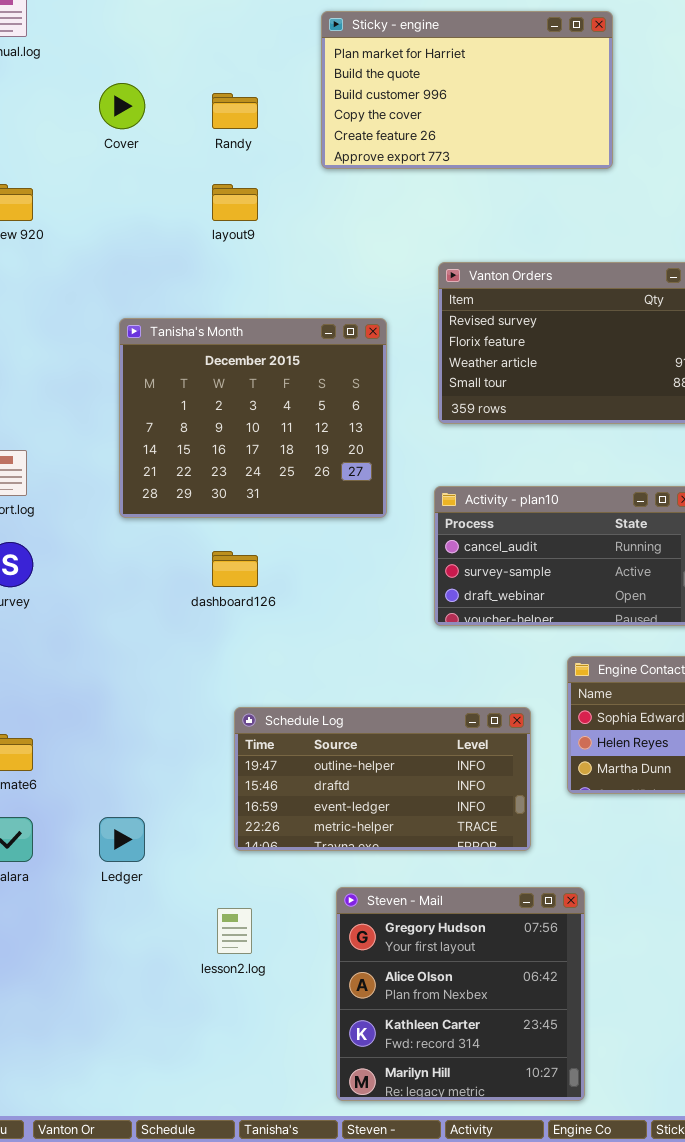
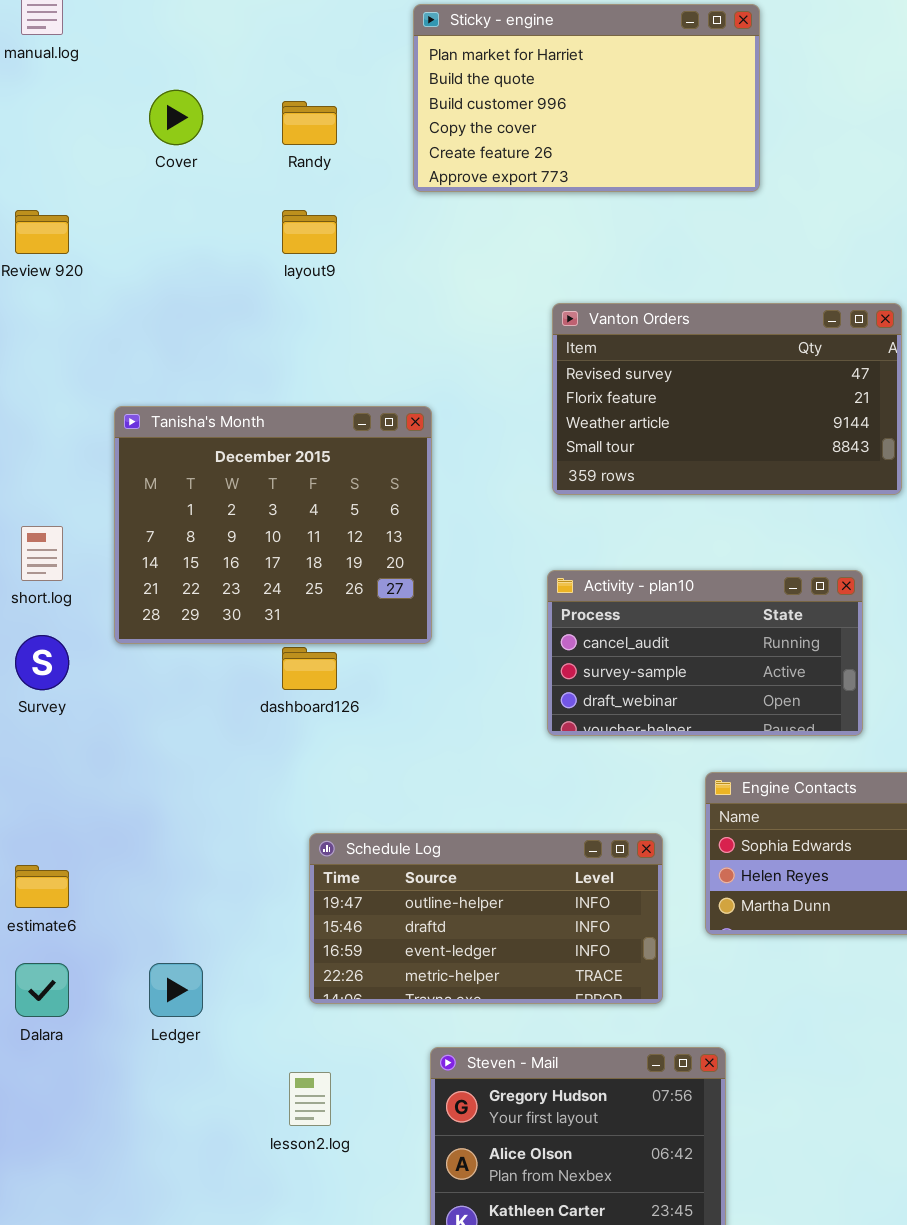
Tanisha's Month: [119,318,387,518] -> [114,406,432,644], moved

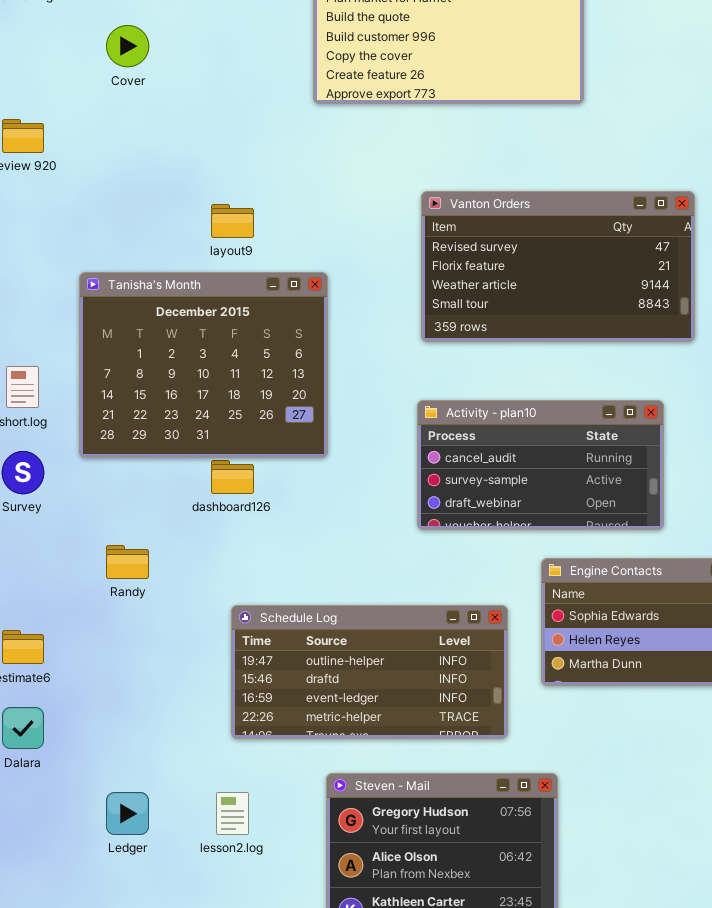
Randy: [282,101,337,145] -> [106,545,149,579], moved
layout9: [282,210,337,254] -> [211,204,254,238], moved
Ledger: [149,963,203,1017] -> [106,792,149,835], moved

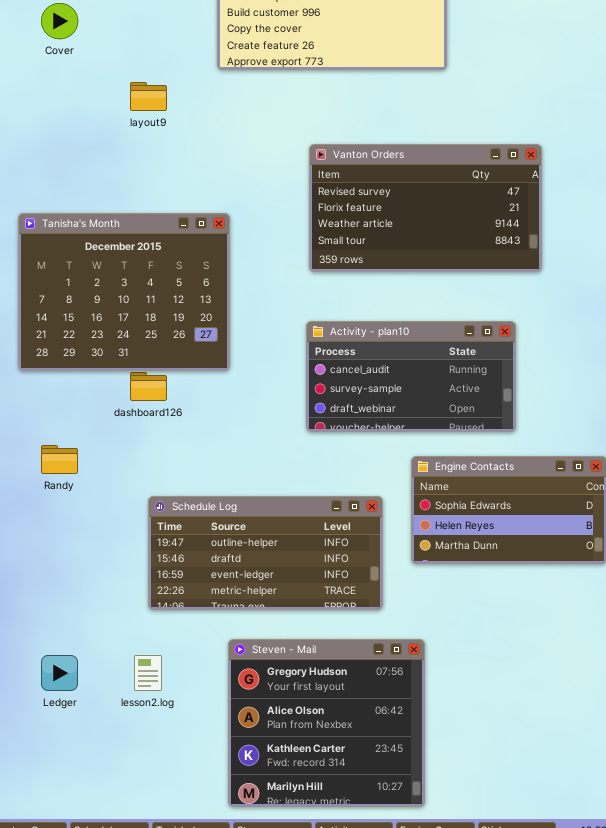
layout9: [211,204,254,238] -> [130,82,167,111], moved

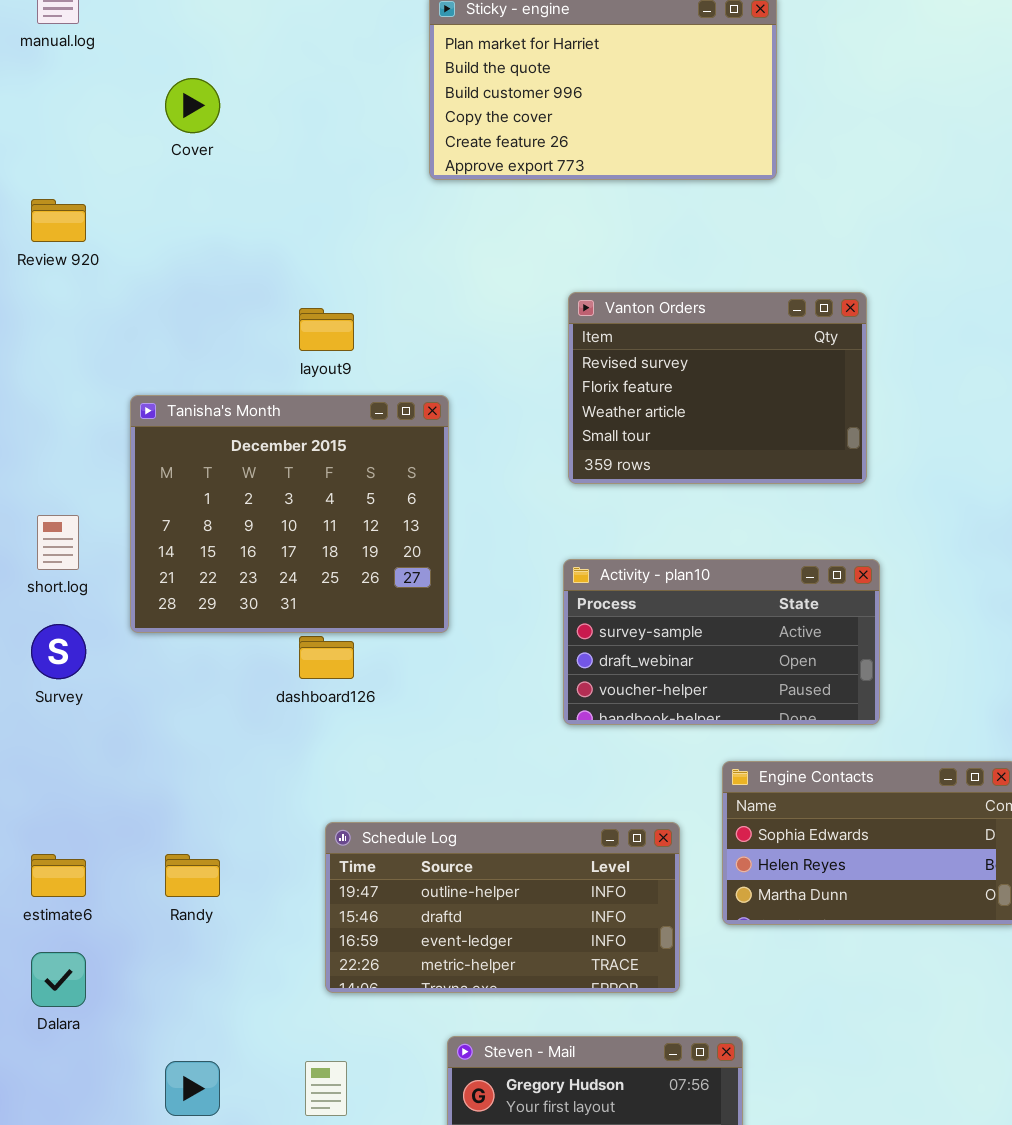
layout9: [130,82,167,111] -> [299,308,354,351], moved
Vanton Orders: [309,144,542,272] -> [568,292,867,484], resized
Activity - plan10: [306,321,516,432] -> [563,559,880,725], scrolled down 1 row
Randy: [41,445,78,474] -> [165,854,220,897], moved

